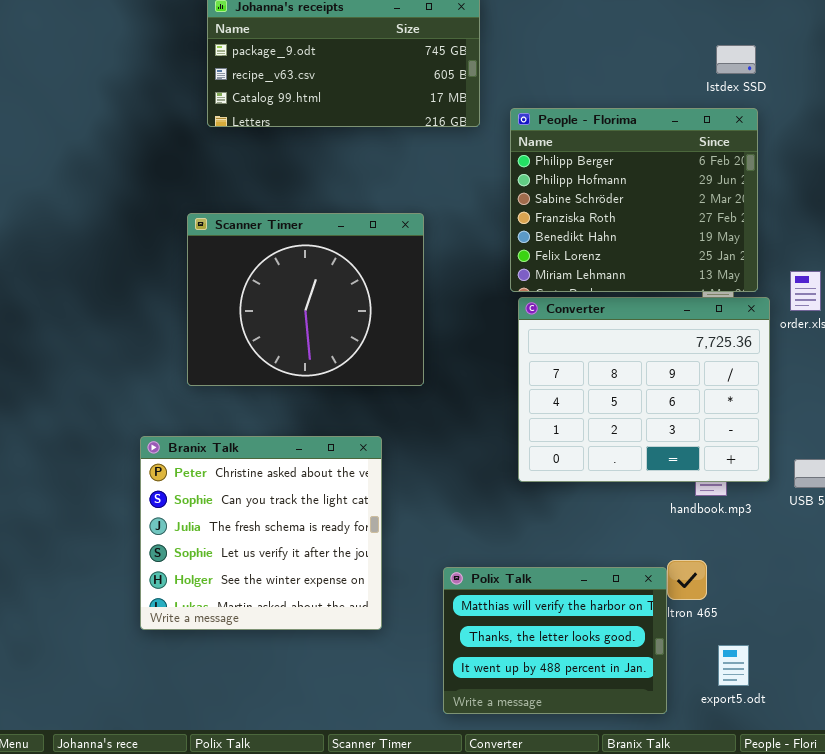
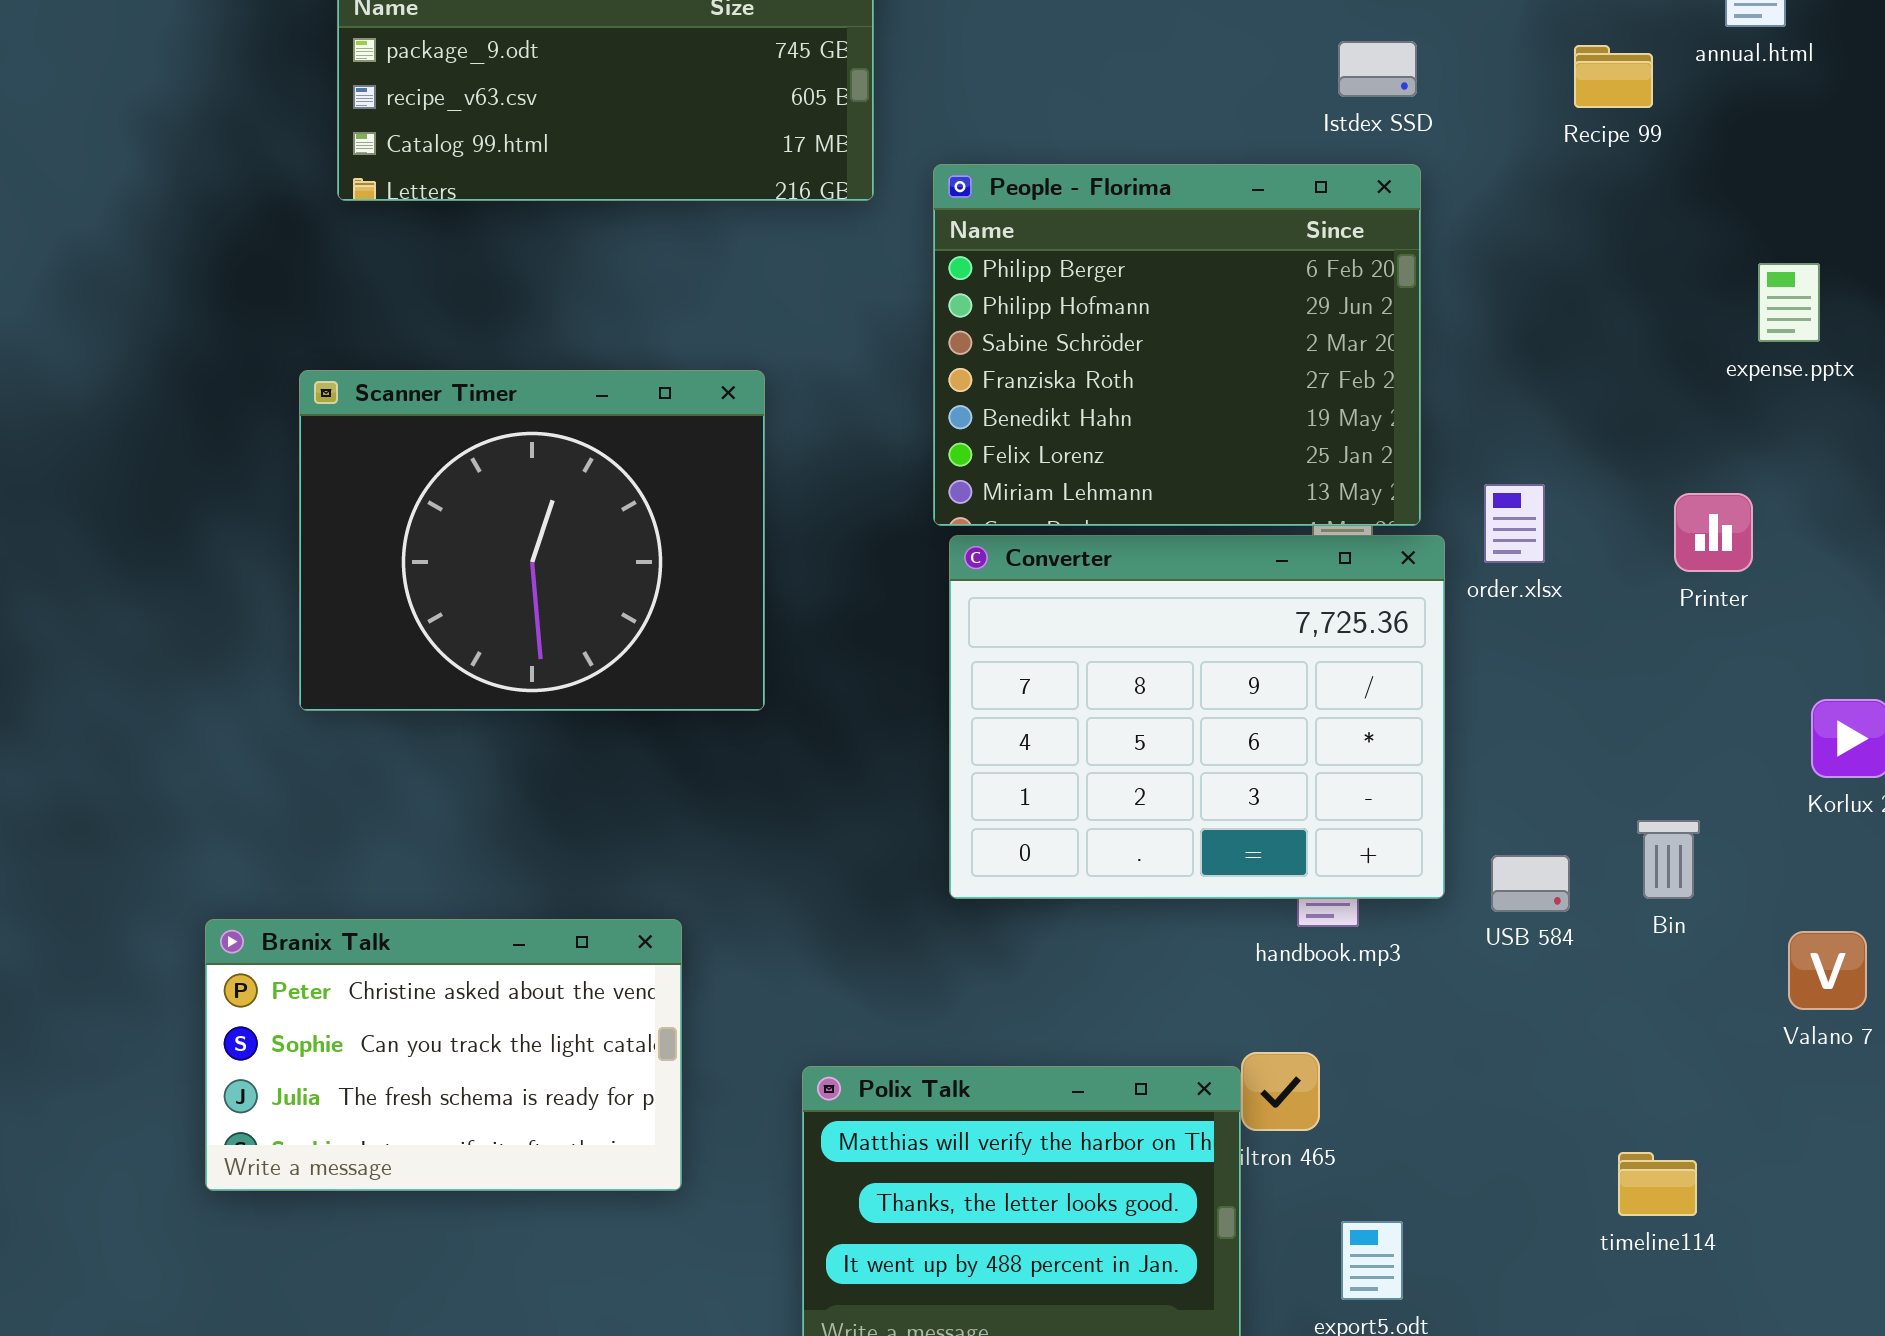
Branix Talk: [140,436,382,630] -> [205,919,682,1191], resized

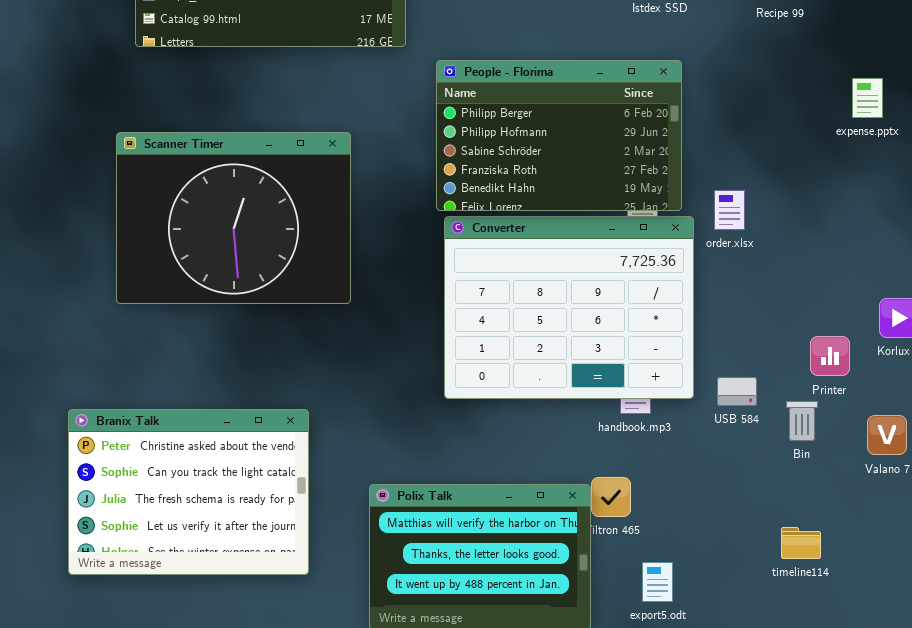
People - Florima: [933,164,1421,526] -> [436,60,682,211], resized
Printer: [1674,493,1753,572] -> [810,336,850,376], moved
Bin: [1637,820,1700,899] -> [786,401,818,441], moved
Branix Talk: [205,919,682,1191] -> [68,409,309,575], resized

